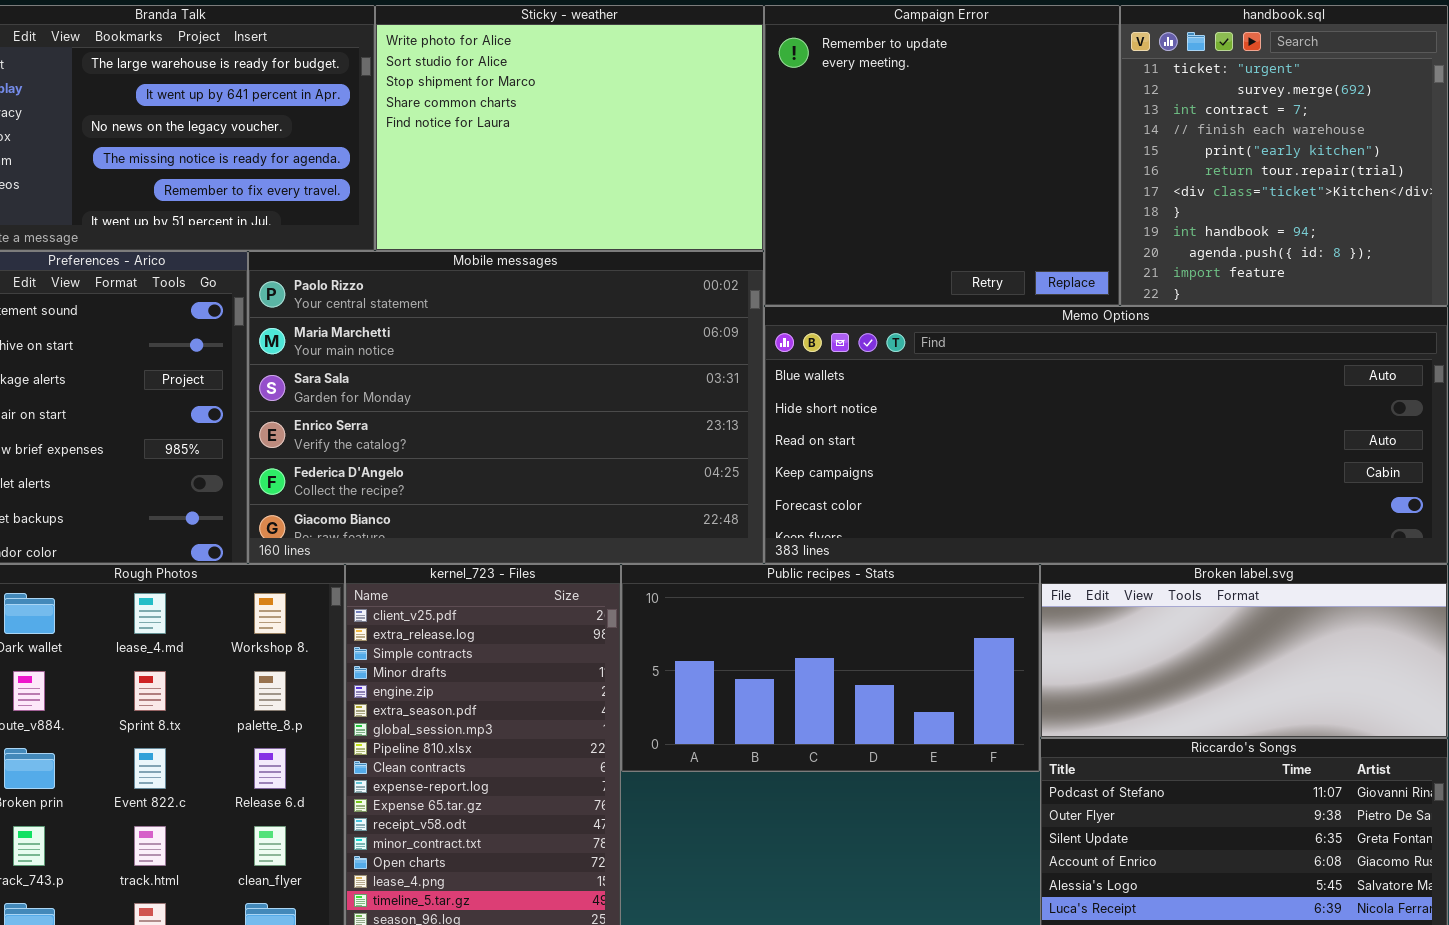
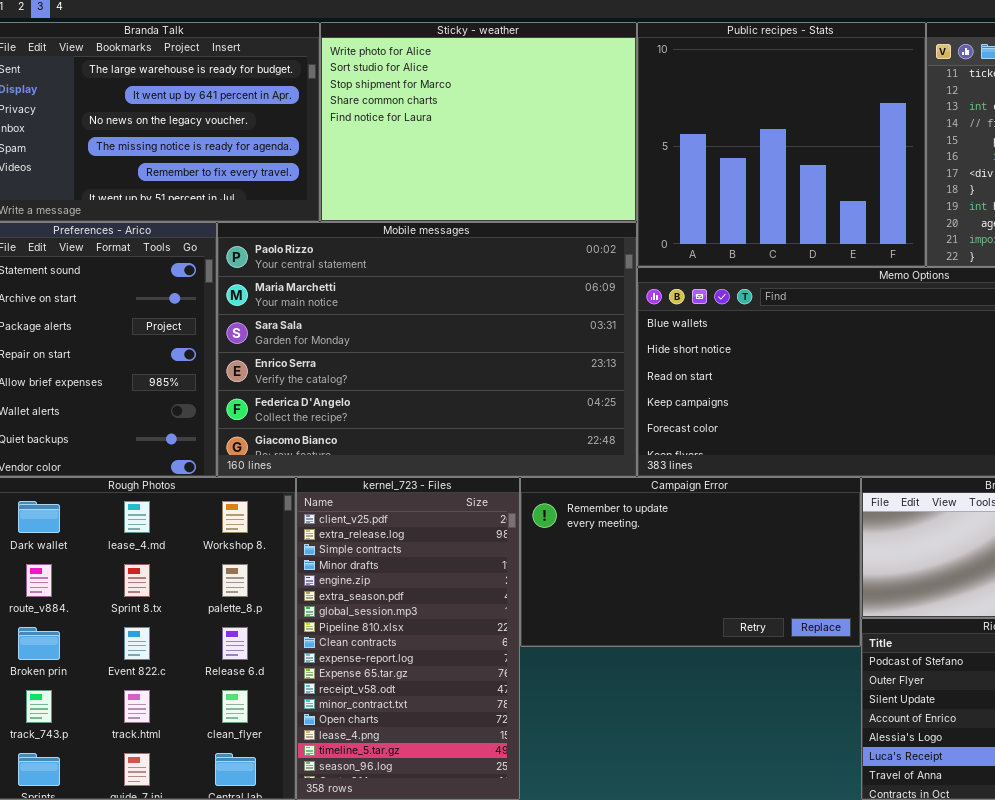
Campaign Error: [764,5,1120,306] -> [520,477,861,647], moved, resized
Public recipes - Stats: [621,564,1040,772] -> [637,22,926,267], moved, resized

